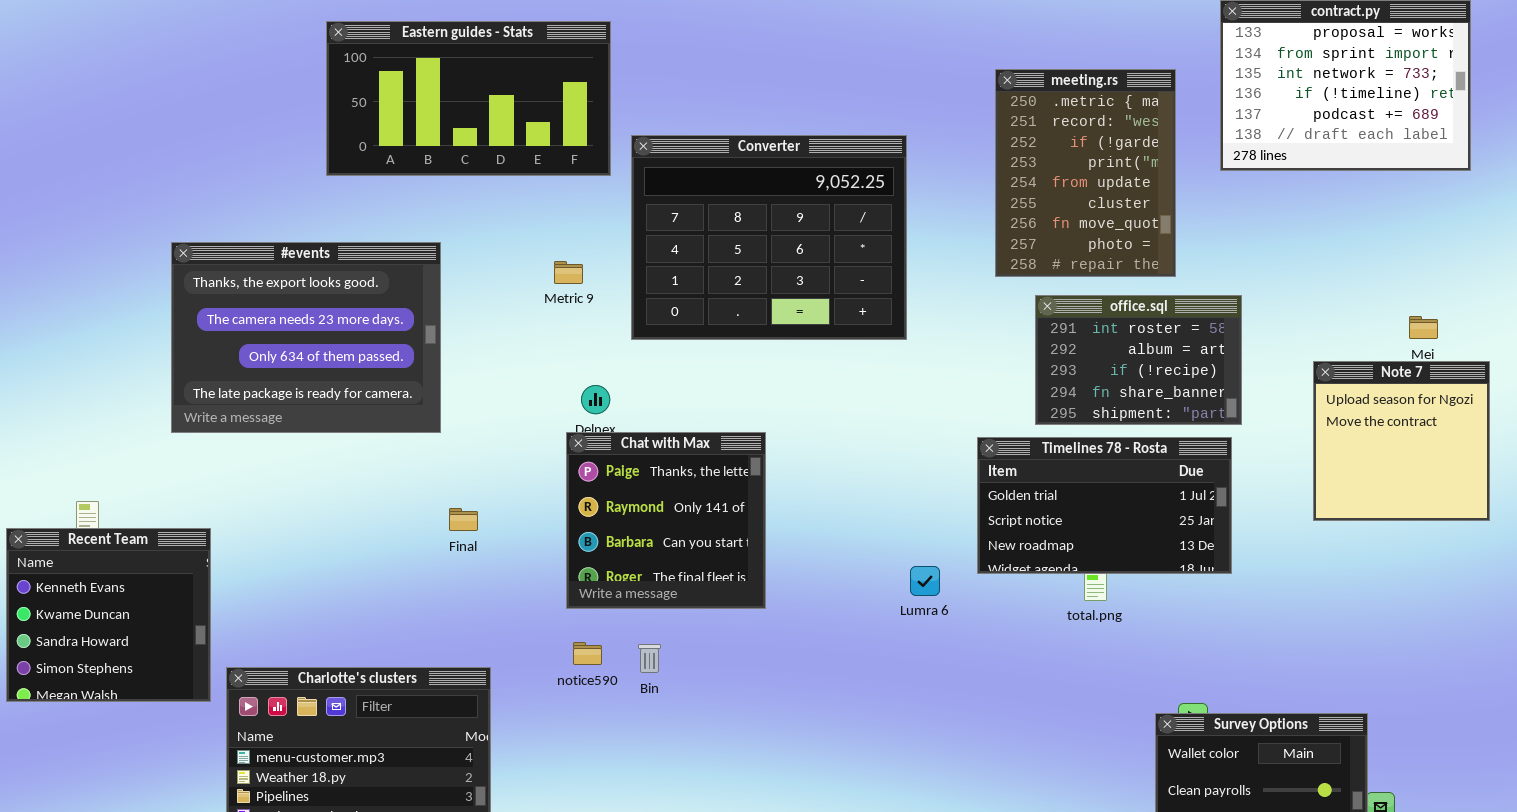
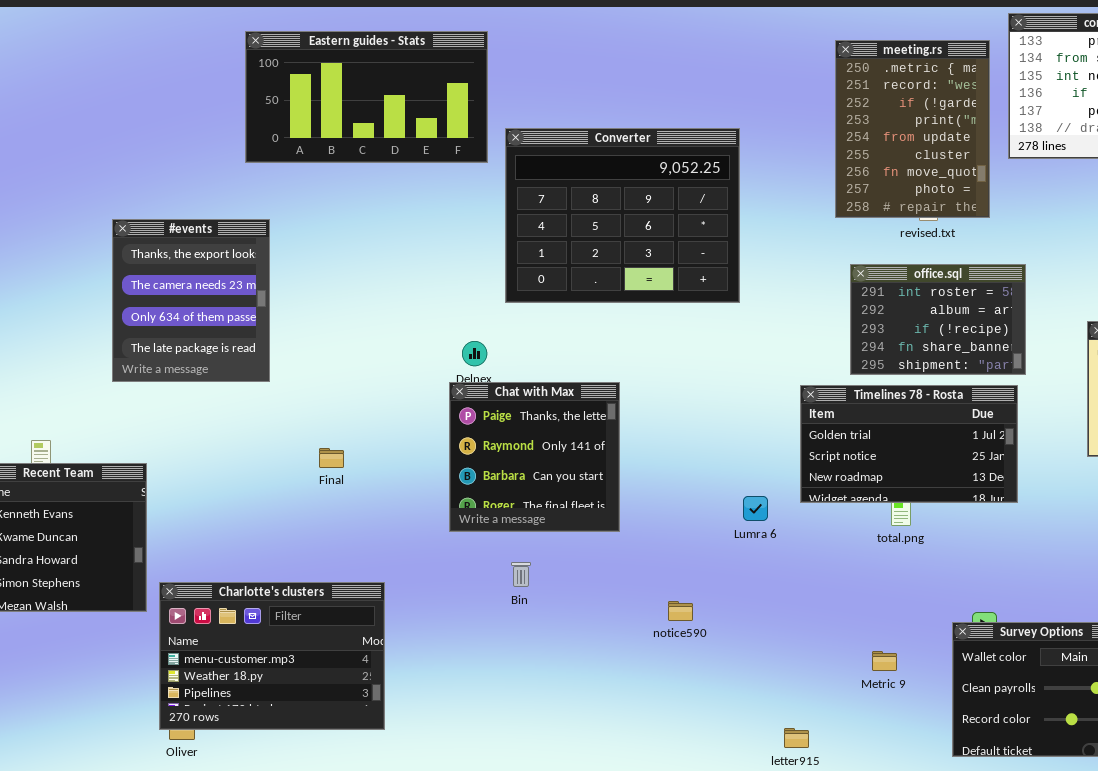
meeting.rs: [995,69,1176,277] -> [835,40,990,218], moved
#events: [171,242,441,433] -> [112,219,270,382], resized
Metric 9: [554,261,583,284] -> [872,651,897,671], moved
Final: [449,508,478,531] -> [319,448,344,468], moved
notice590: [573,642,602,665] -> [668,601,693,621], moved

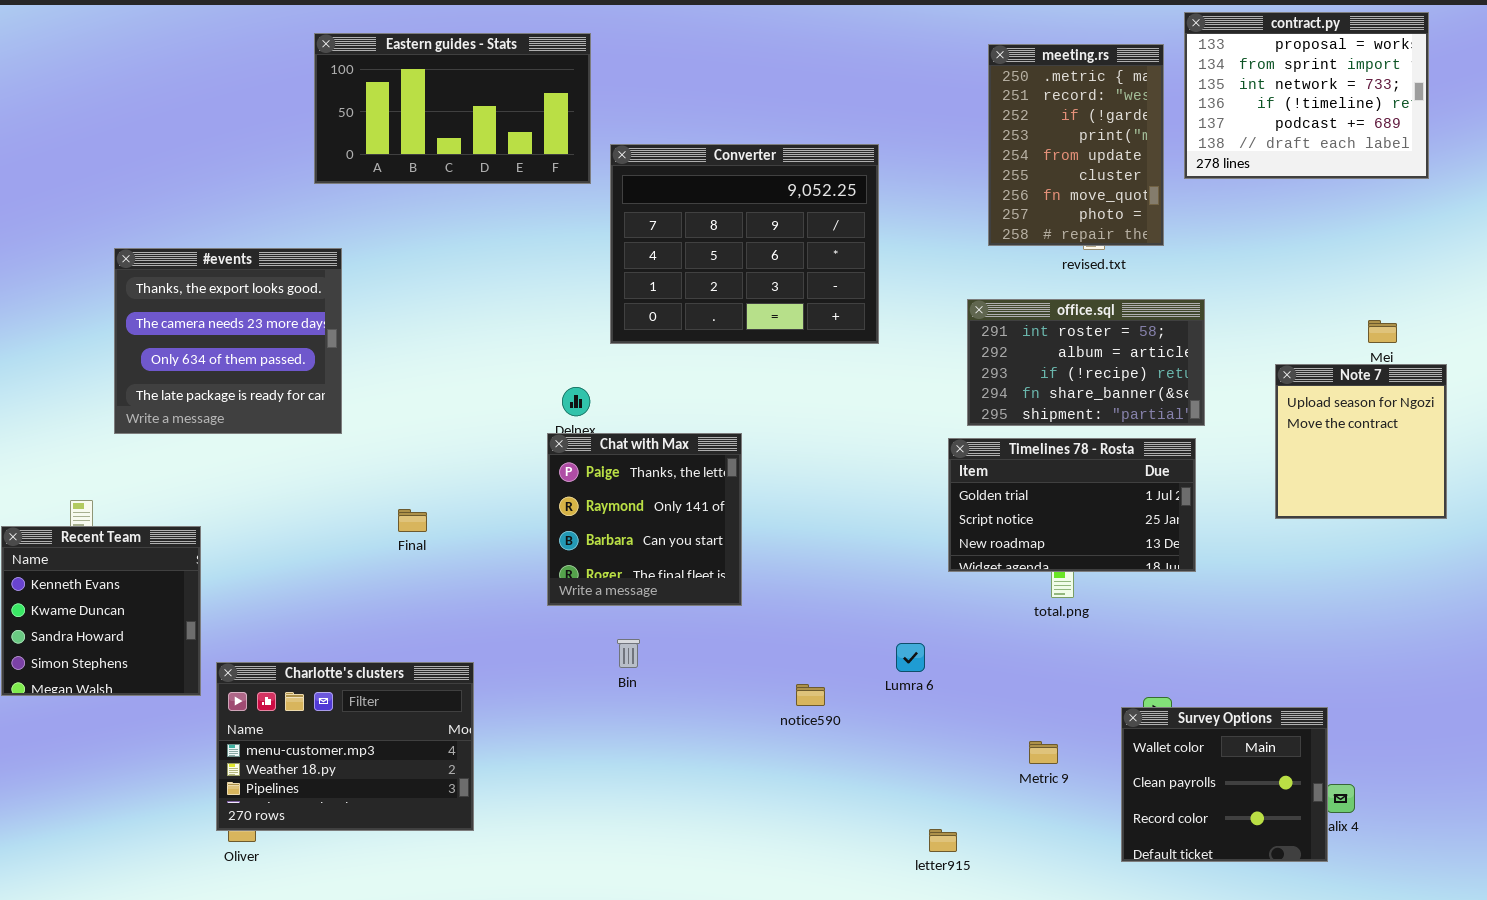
#events: [112,219,270,382] -> [114,248,342,434], resized
office.sql: [850,264,1026,375] -> [967,299,1205,426], resized
Lumra 6: [743,496,768,521] -> [896,643,925,672], moved

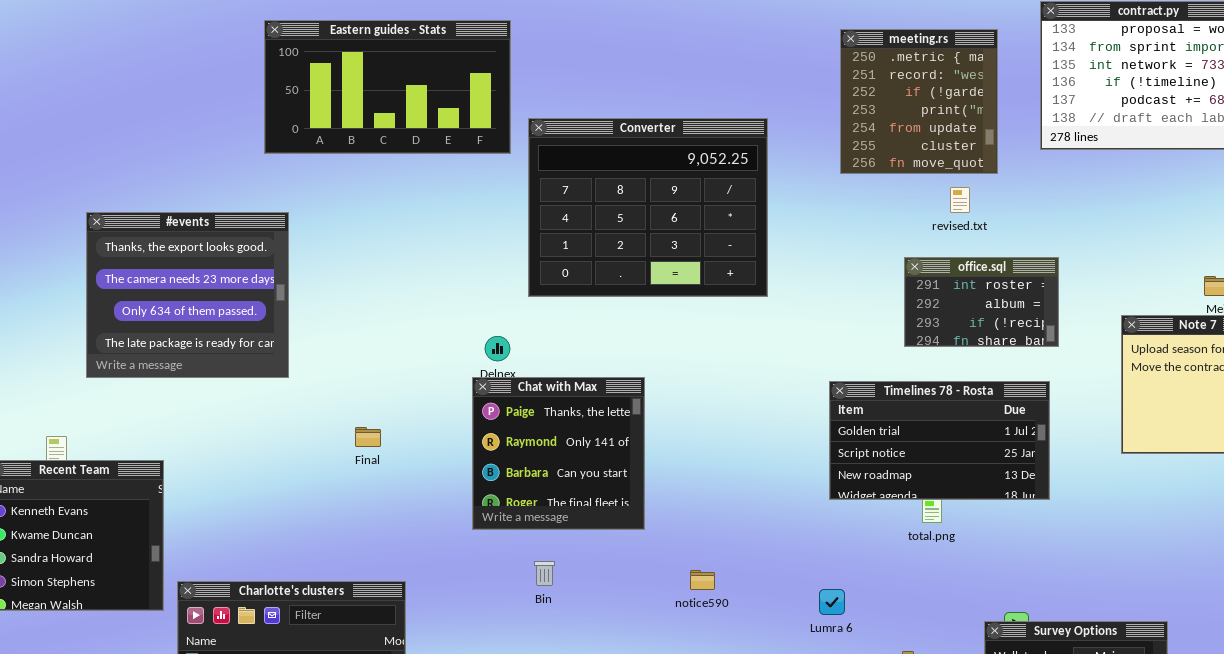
meeting.rs: [988,44,1164,246] -> [840,29,998,174], moved, resized
office.sql: [967,299,1205,426] -> [904,257,1059,347], resized
Final: [398,509,427,532] -> [355,427,381,447], moved
Lumra 6: [896,643,925,672] -> [819,589,845,615], moved
notice590: [796,684,825,706] -> [690,570,715,590], moved

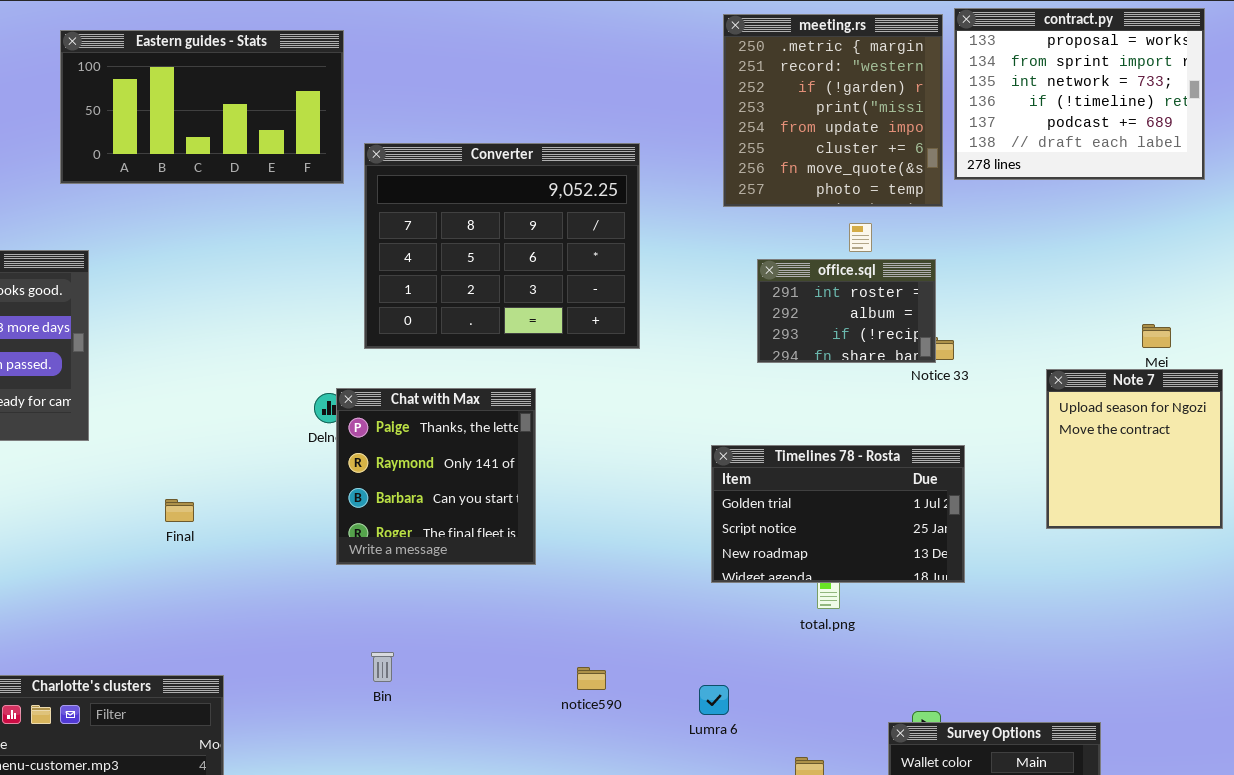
meeting.rs: [840,29,998,174] -> [723,14,943,207], resized
office.sql: [904,257,1059,347] -> [757,259,936,363], moved
Chat with Max: [472,377,645,530] -> [336,388,536,565], moved
notice590: [690,570,715,590] -> [577,667,606,690], moved

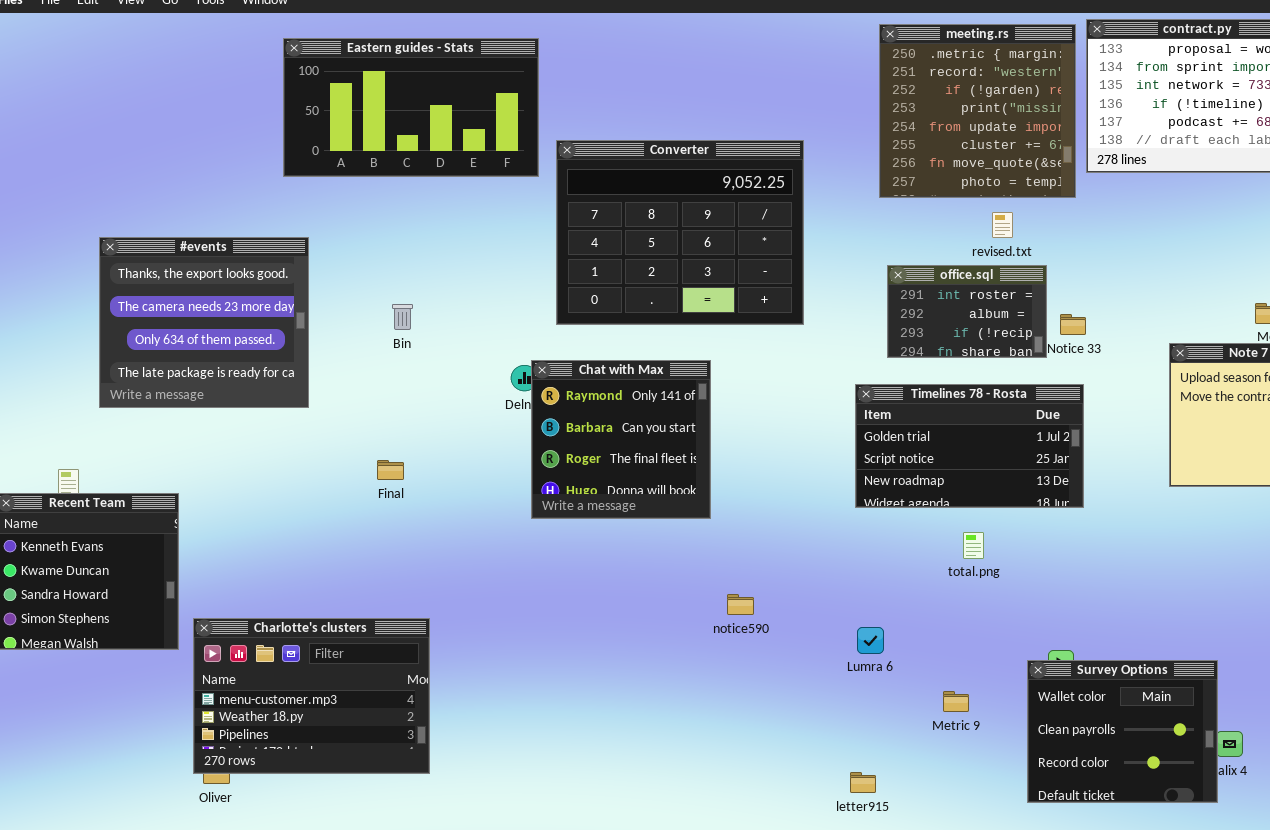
office.sql: [757,259,936,363] -> [887,265,1047,358], moved
Chat with Max: [336,388,536,565] -> [531,360,711,519], scrolled down 1 row
Timelines 78 - Rosta: [711,445,965,583] -> [855,384,1084,508], moved
Bin: [371,652,394,682] -> [392,304,413,330], moved
notice590: [577,667,606,690] -> [727,594,754,615], moved

